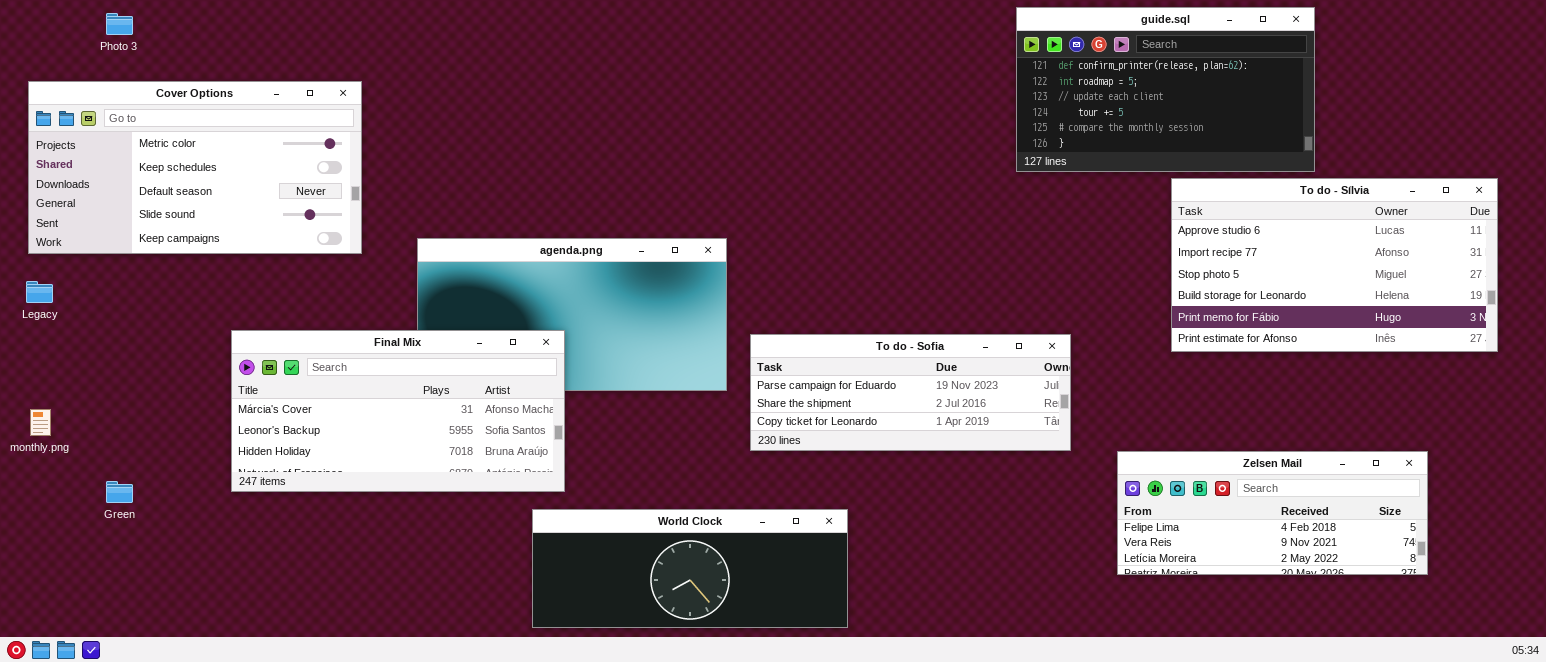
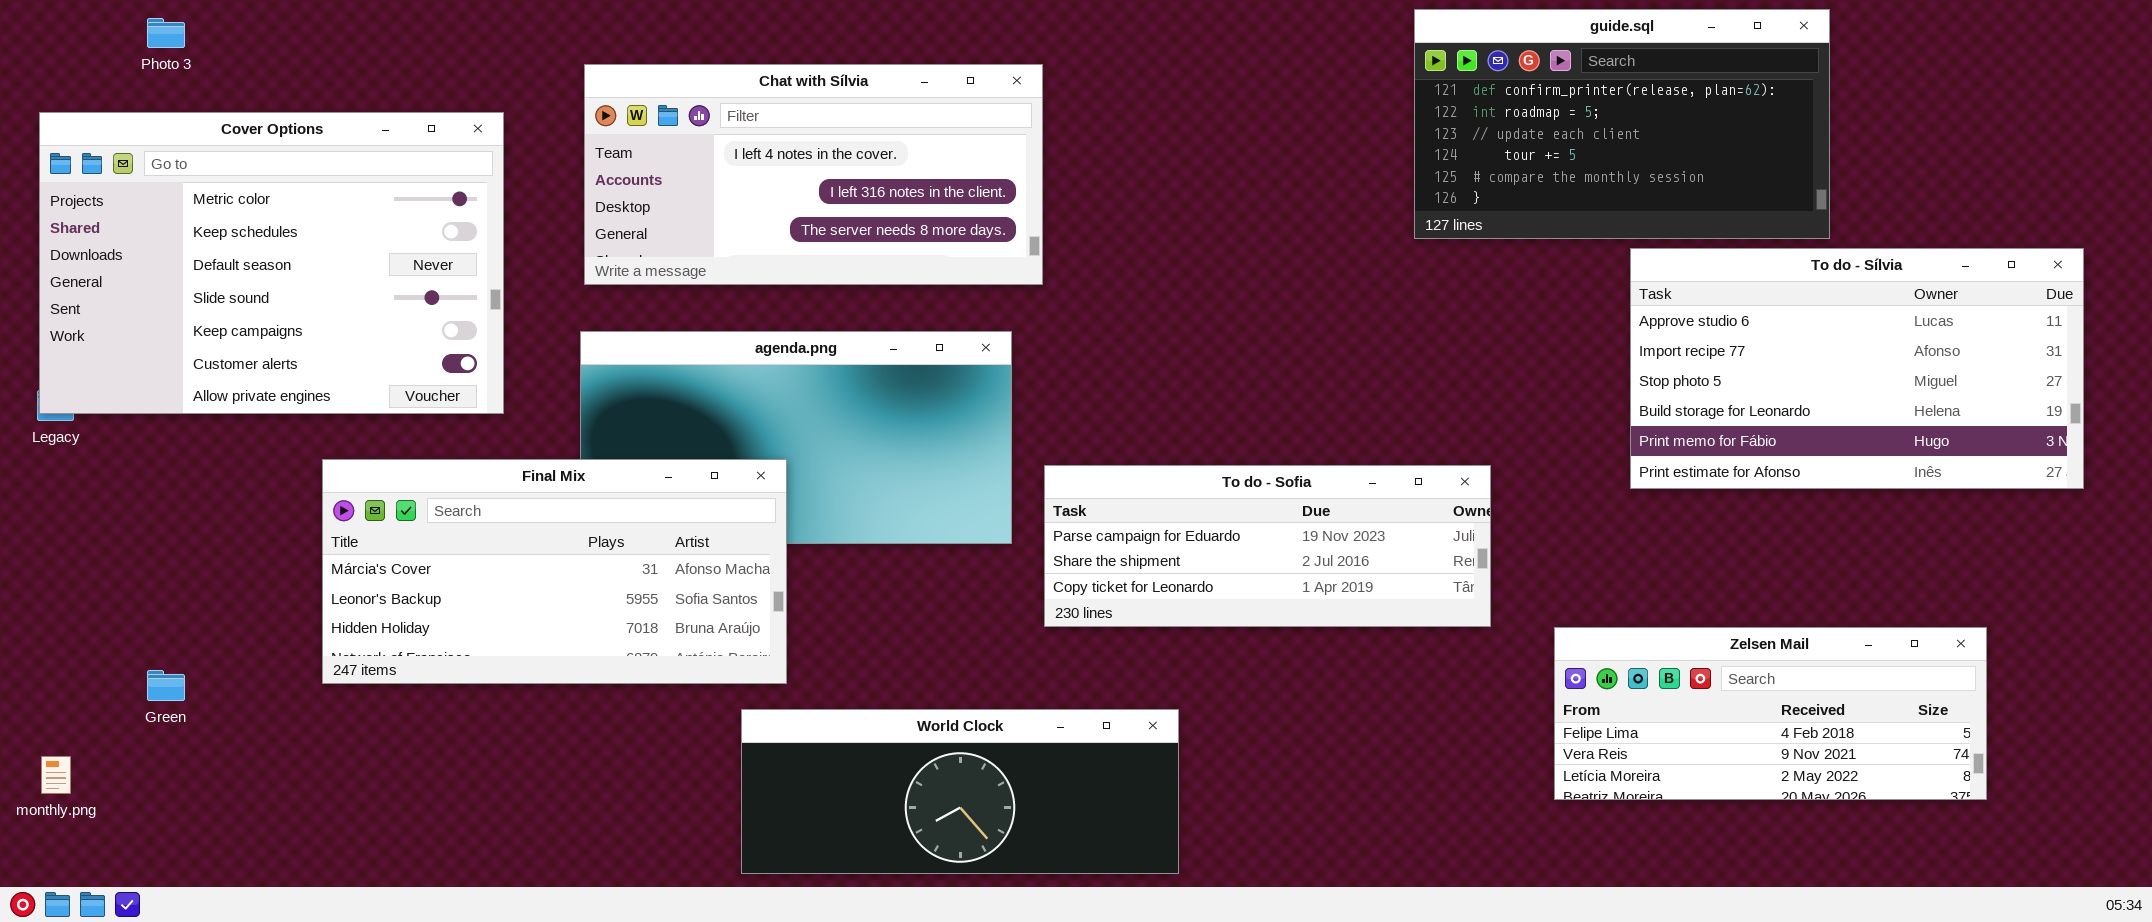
Chat with Sílvia: none -> [584,64,1043,285], opened
Cover Options: [28,81,362,254] -> [39,112,504,414], resized
monthly.png: [30,409,51,436] -> [41,756,71,794], moved

